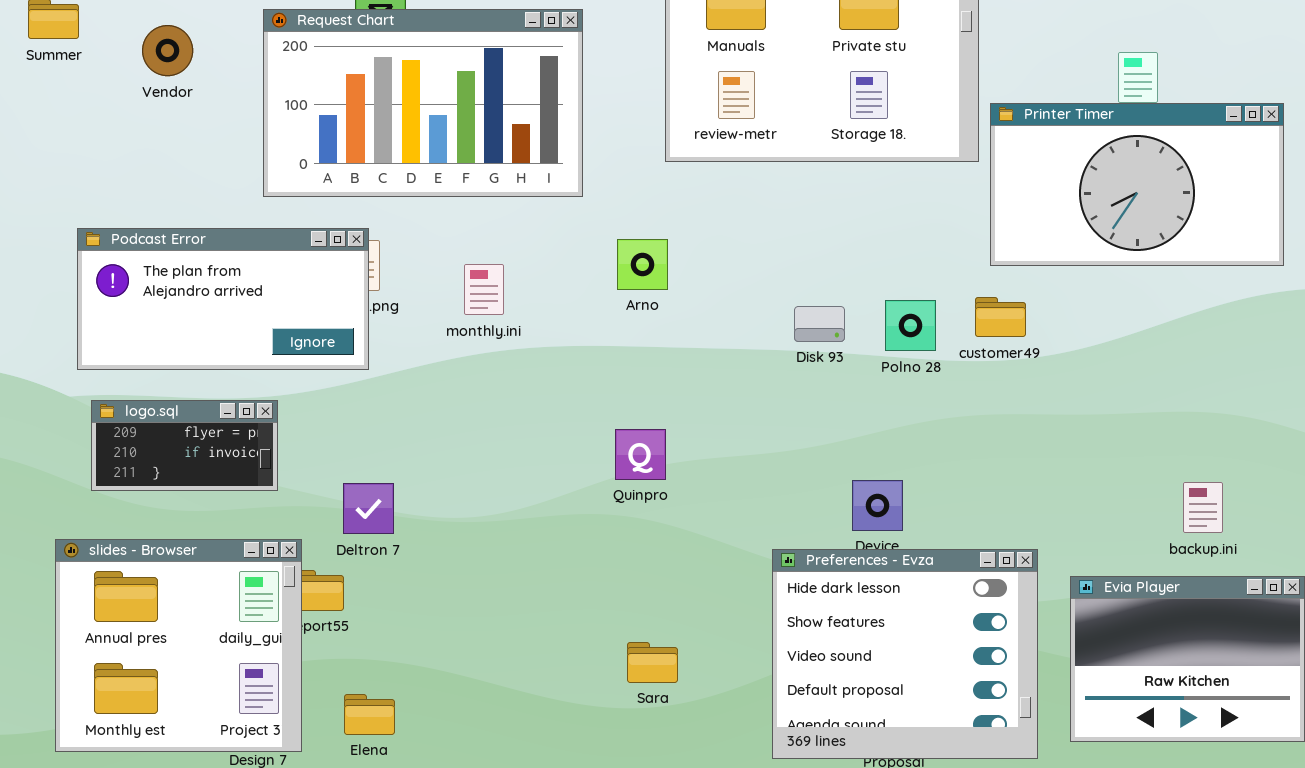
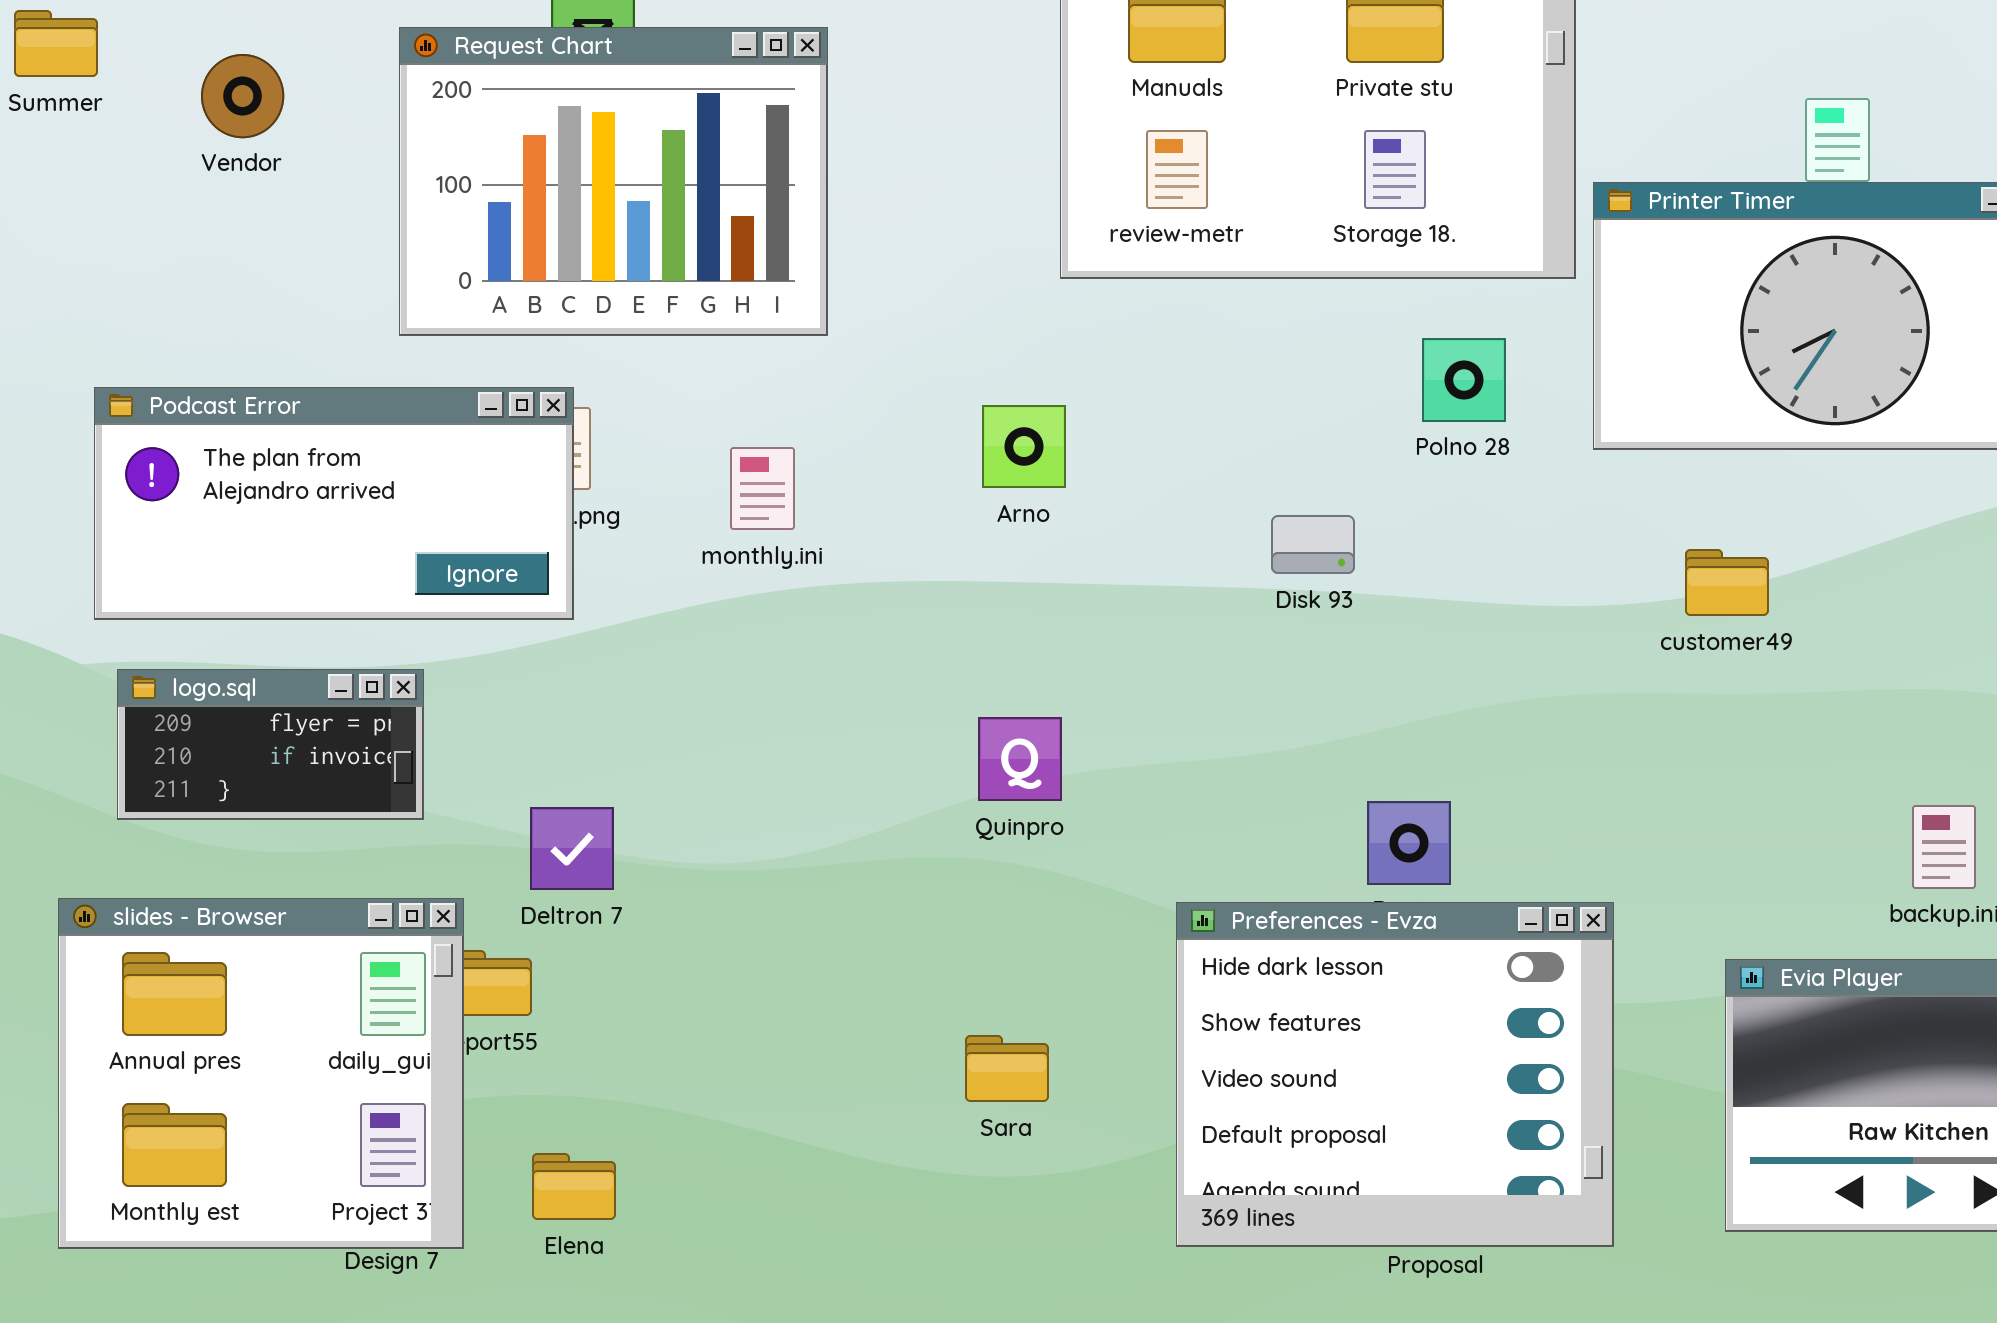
Request Chart: [263,9,583,197] -> [399,27,828,336], resized
customer49: [975,297,1026,337] -> [1685,549,1769,616], moved
Polno 28: [885,300,936,351] -> [1422,338,1506,422], moved
Preferences - Evza: [772,549,1038,759] -> [1176,902,1614,1247], moved
Sara: [627,642,678,683] -> [965,1035,1049,1102], moved

